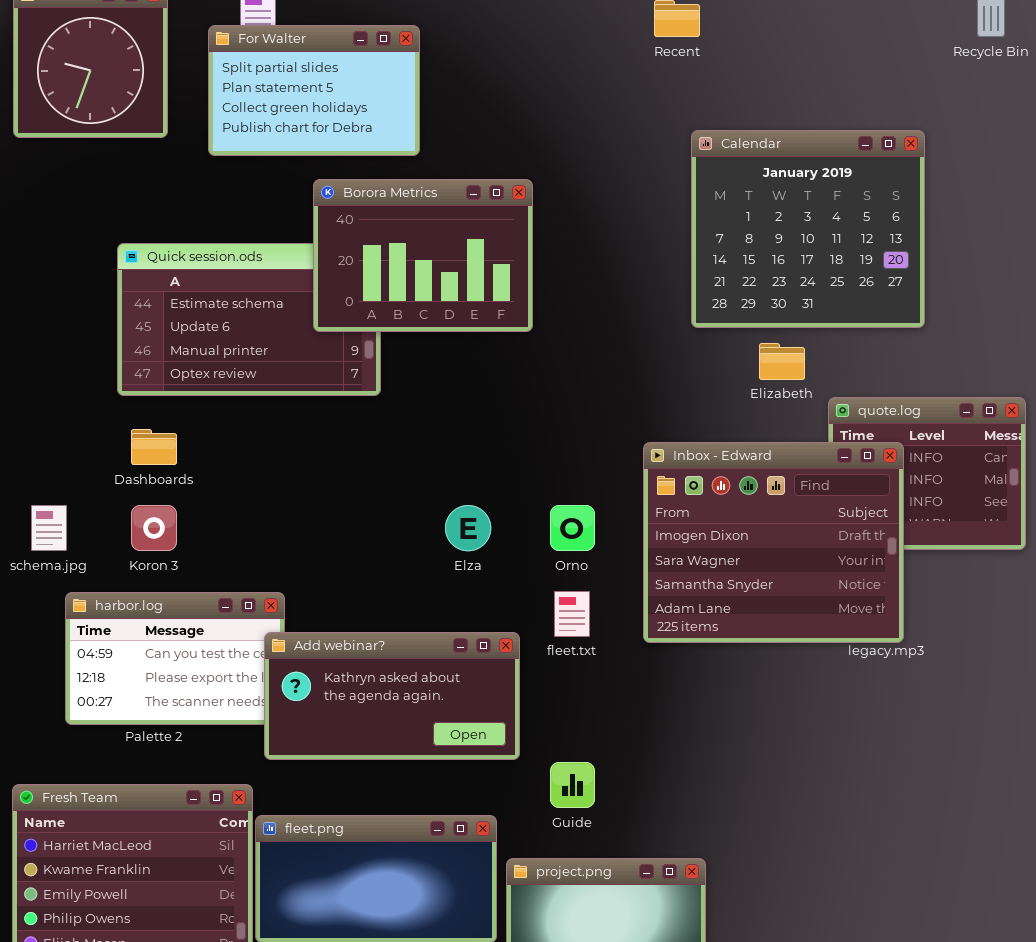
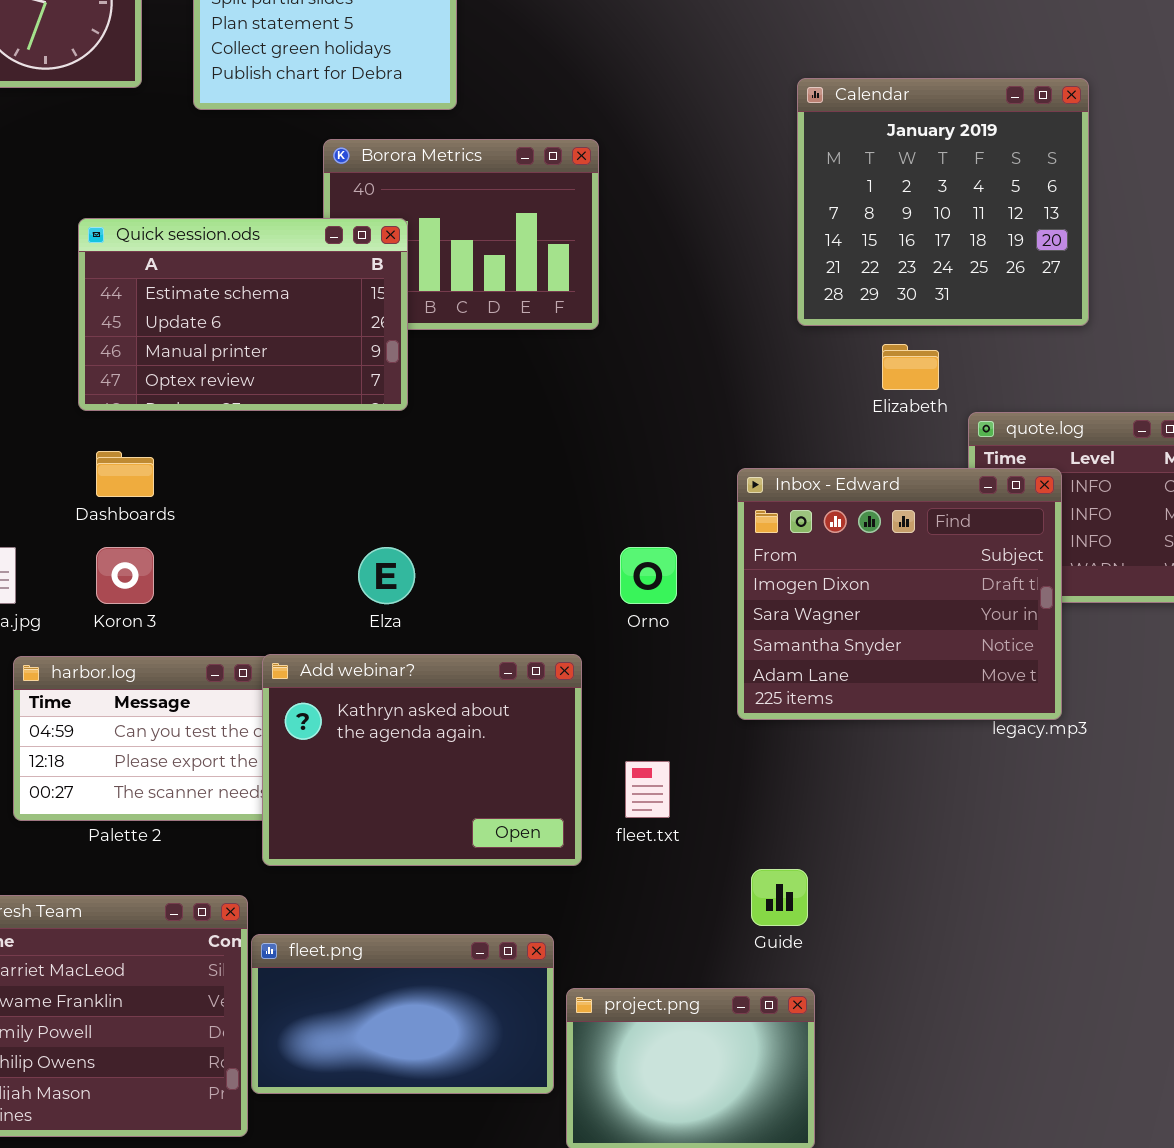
Quick session.ods: [117,243,381,396] -> [78,218,408,411], raised
Elza: [445,505,491,551] -> [358,547,415,604], moved
fleet.txt: [554,591,590,637] -> [625,761,670,818], moved
Add webinar?: [264,632,520,760] -> [262,654,582,866], resized
Guide: [550,762,595,808] -> [751,869,808,926], moved

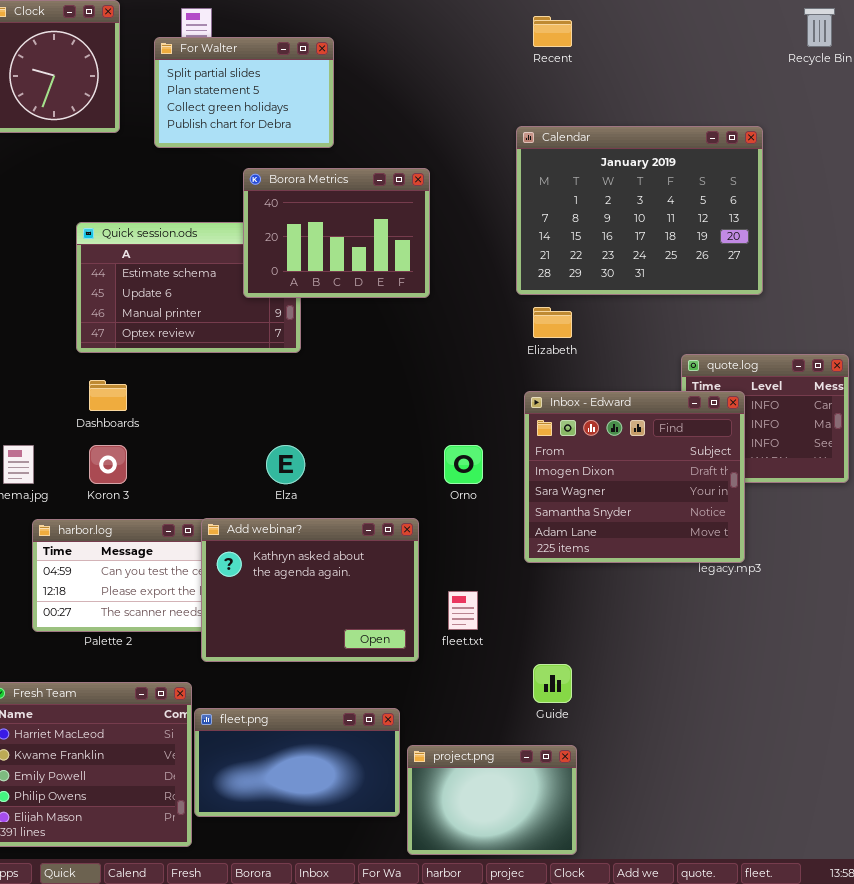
Calendar: [797,78,1089,326] -> [516,126,763,295], resized
Borora Metrics: [323,139,599,330] -> [243,168,430,298], raised
Elizabeth: [882,344,939,390] -> [533,307,572,338], moved

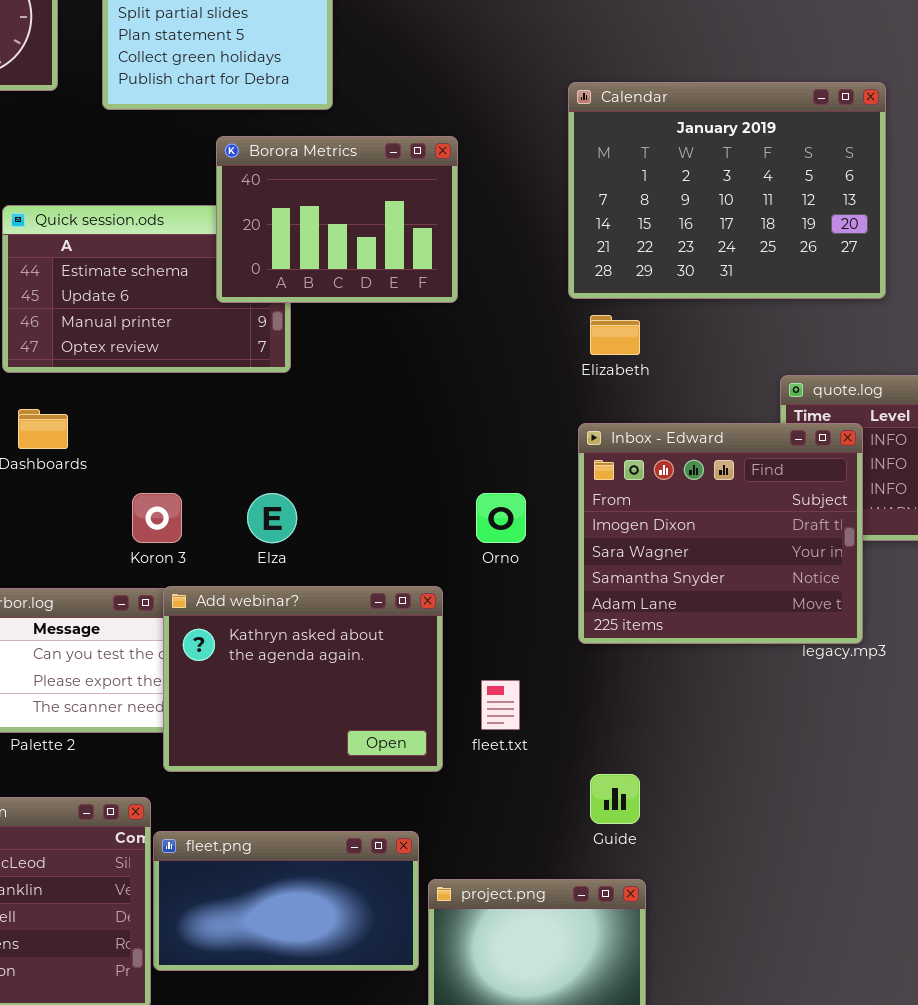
Koron 3: [89,445,127,484] -> [132,493,182,543], moved

